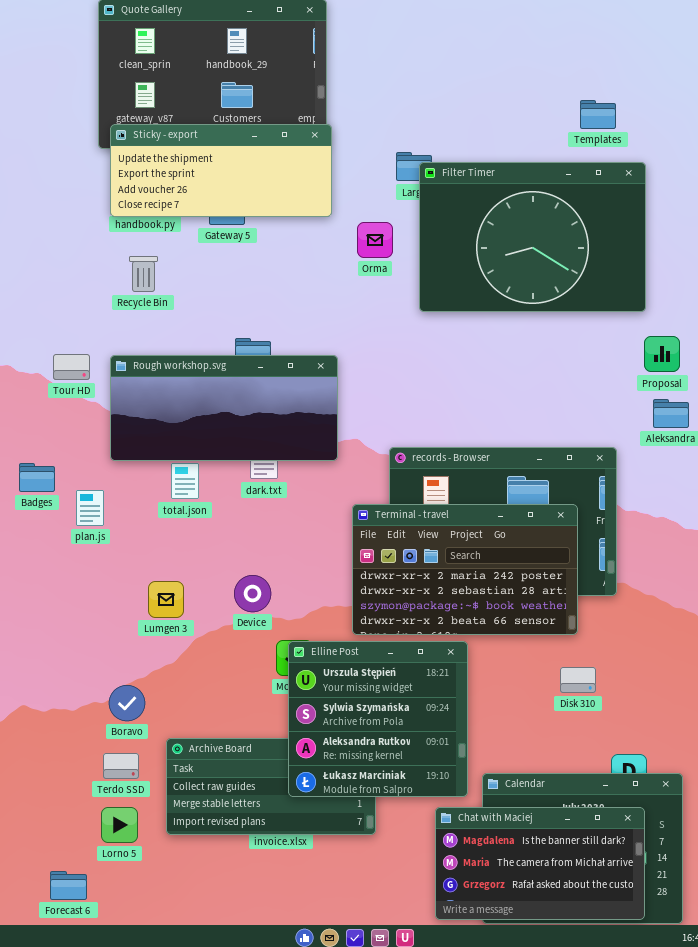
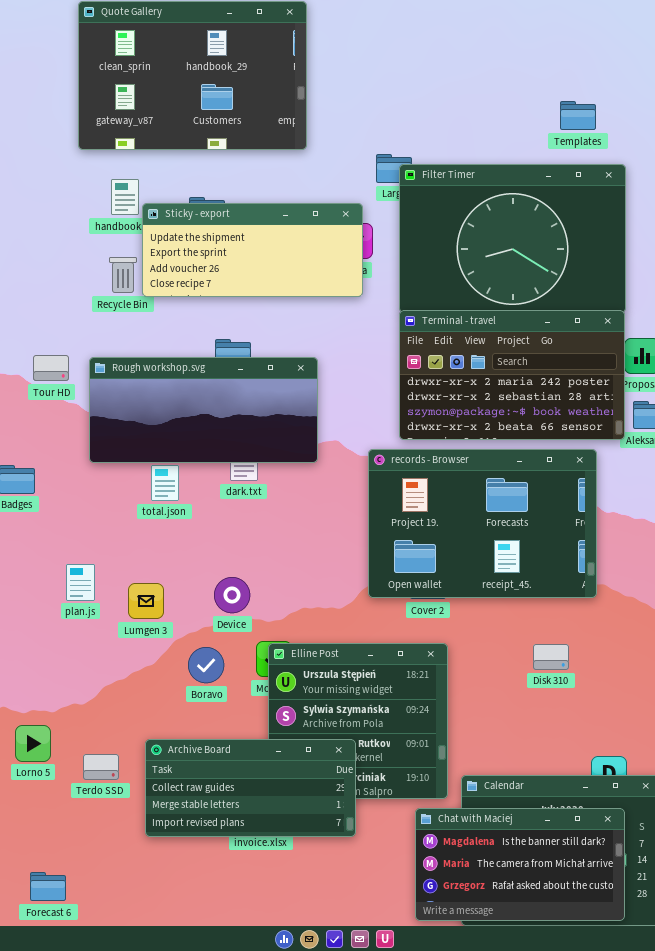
Sticky - export: [110,124,332,217] -> [142,203,363,297], moved
plan.js: [76,490,104,526] -> [66,564,95,601], moved
Terminal - travel: [352,504,578,635] -> [399,310,625,440], moved
Disk 310: [560,667,596,693] -> [533,644,569,670], moved
Boravo: [109,685,145,721] -> [188,647,224,683], moved
Archive Board: [166,738,376,835] -> [145,739,356,837], raised
Lorno 5: [101,807,138,843] -> [15,725,51,762], moved

